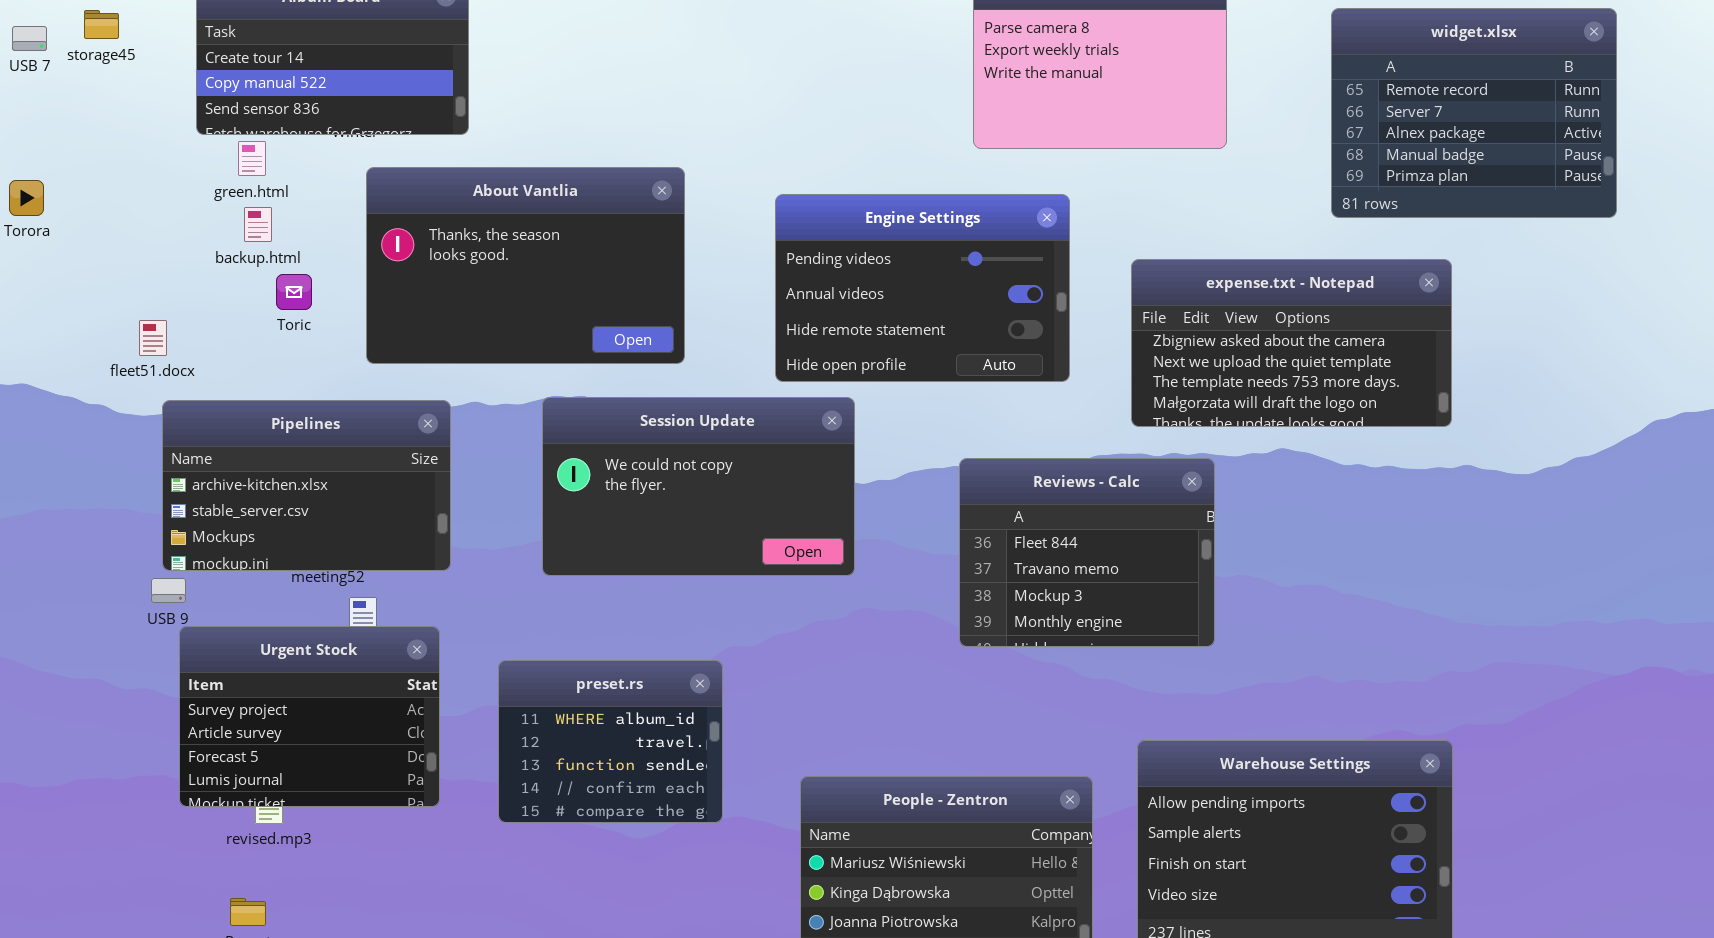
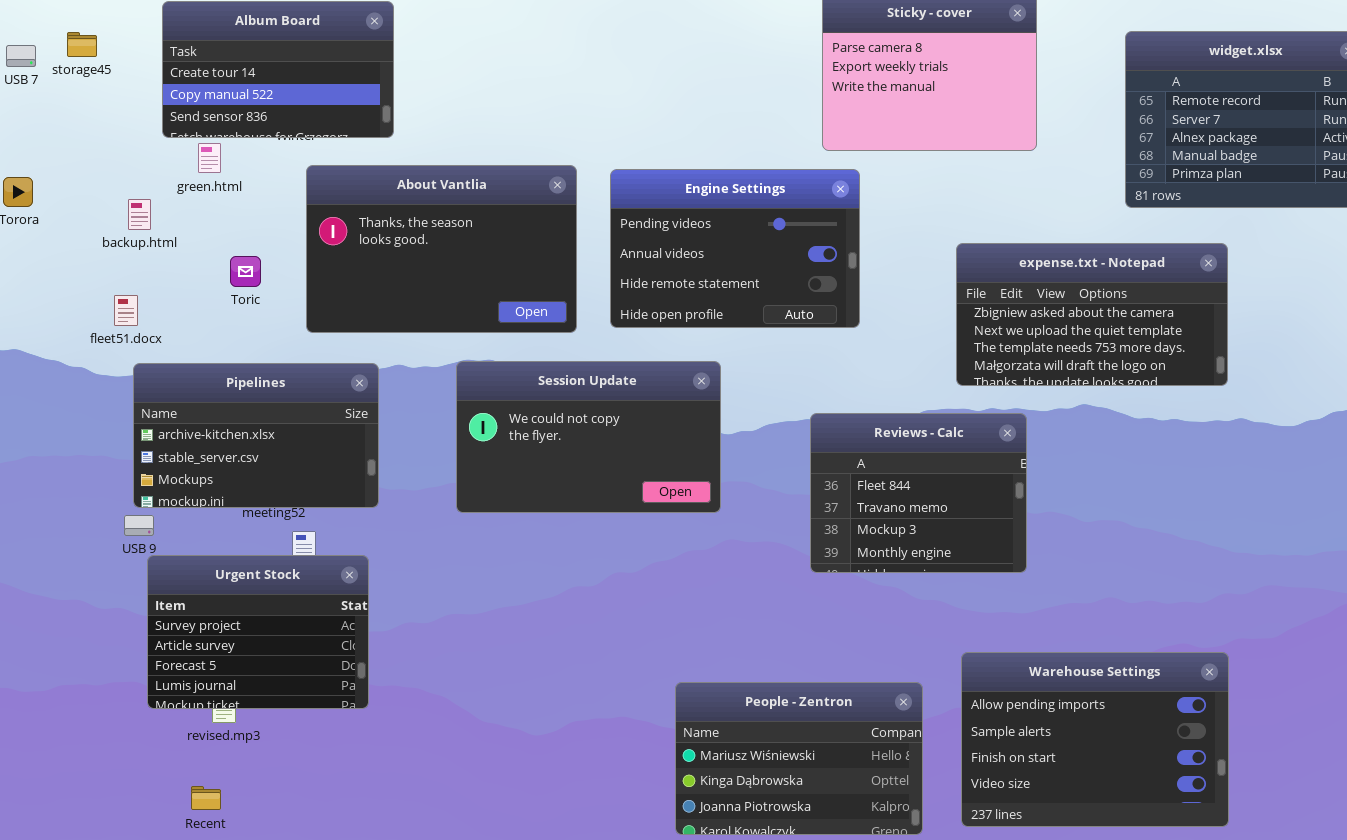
Engine Settings: [775,194,1070,382] -> [610,169,860,328], moved
backup.html: [244,207,272,242] -> [128,199,151,230], moved
preset.rs: [498,660,723,823] -> none, closed

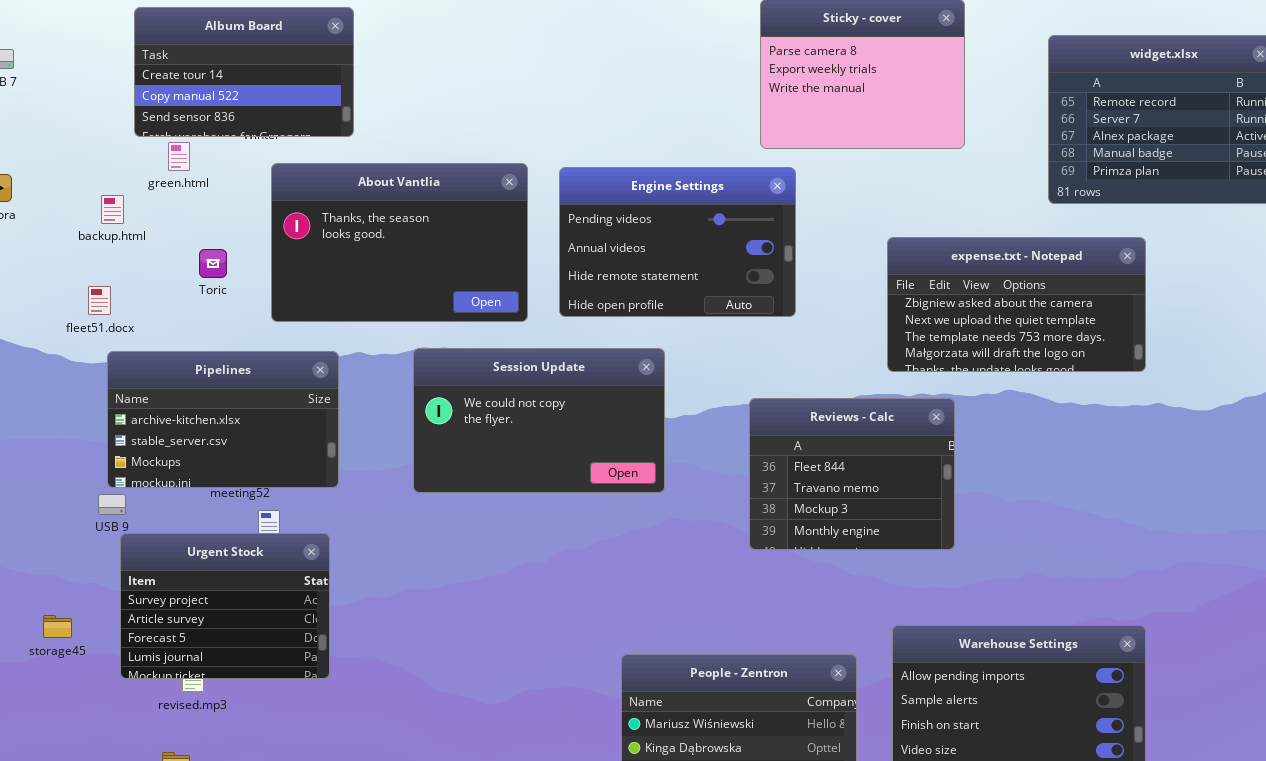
storage45: [67,32,97,57] -> [43,615,72,638], moved

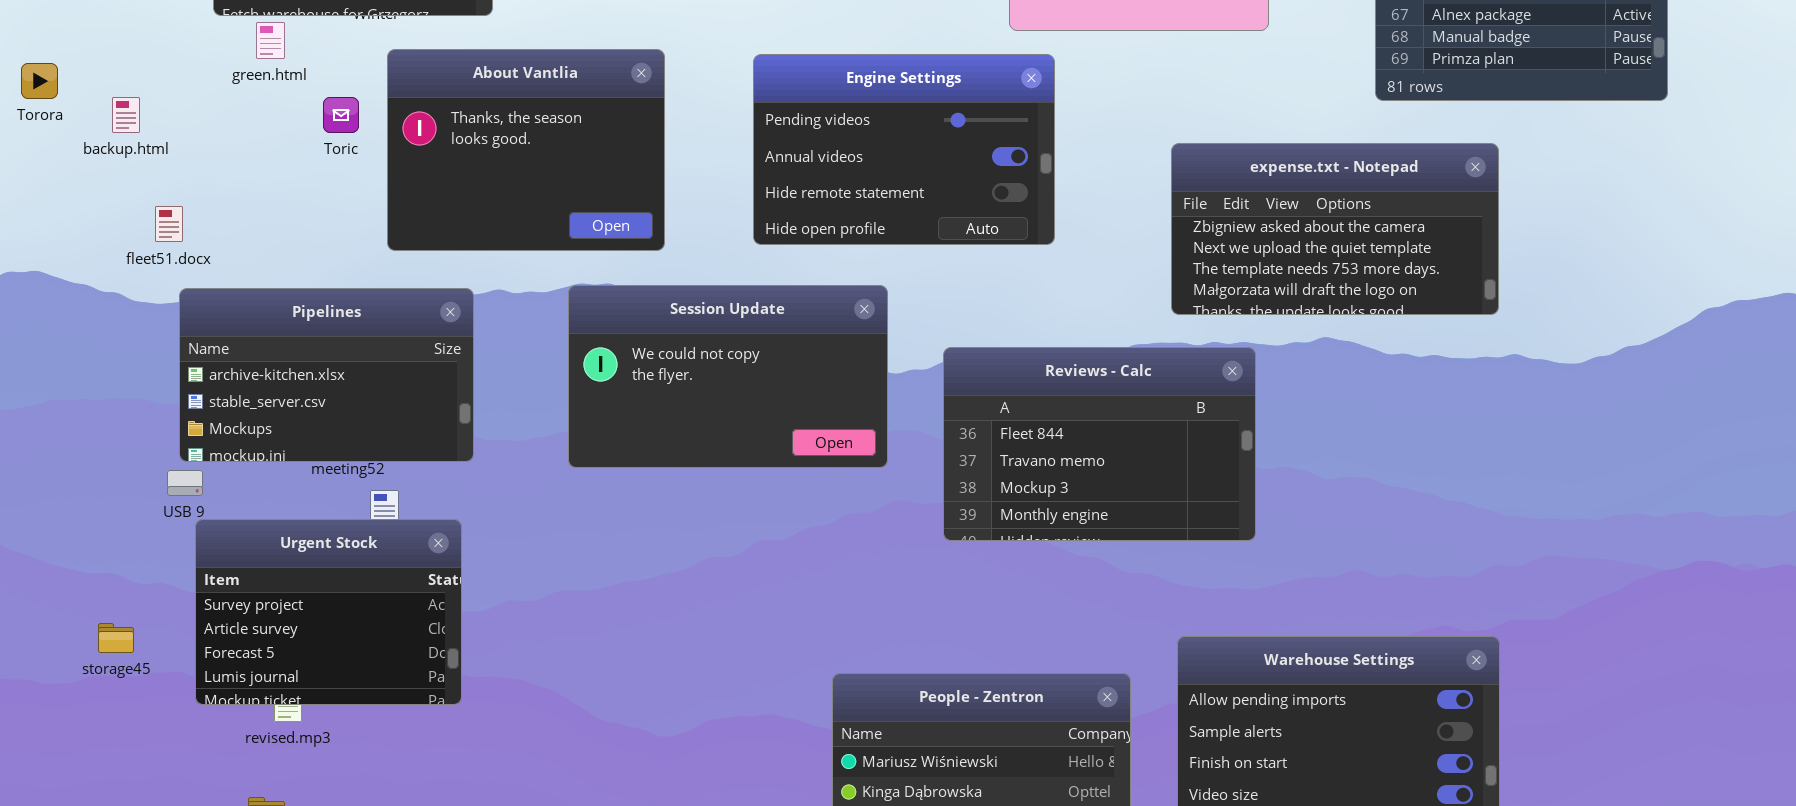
About Vantlia: [271,163,528,322] -> [387,49,665,251], resized
backup.html: [101,195,124,224] -> [112,97,140,133], moved
Toric: [199,249,227,278] -> [323,97,359,133], moved
Reviews - Calc: [749,398,955,550] -> [943,347,1256,541], resized

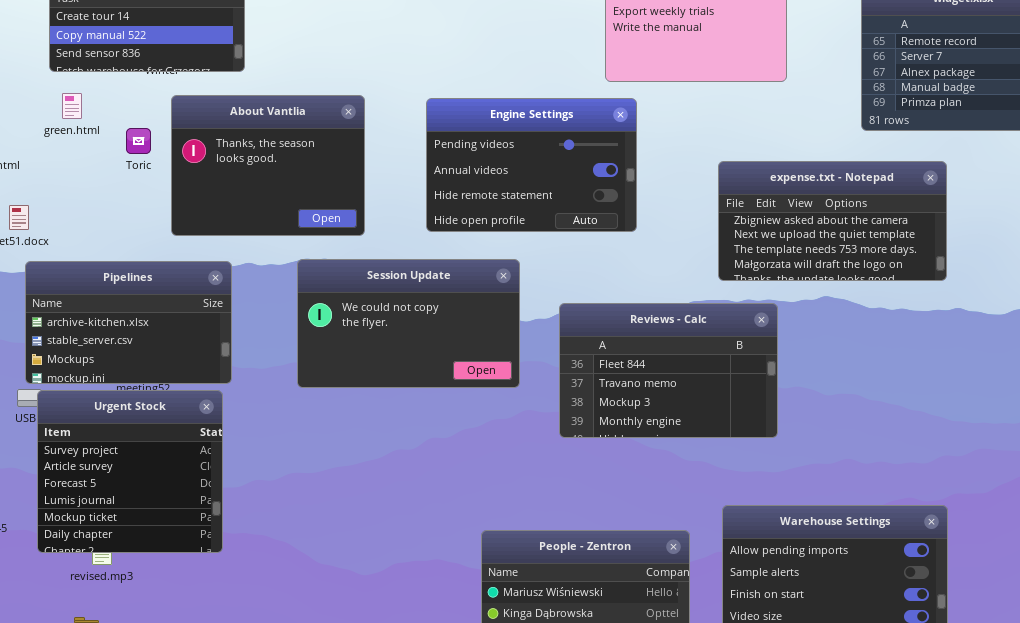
green.html: [256,22,285,59] -> [62,93,82,119], moved
Urgent Stock: [195,519,462,705] -> [37,390,223,553], resized

